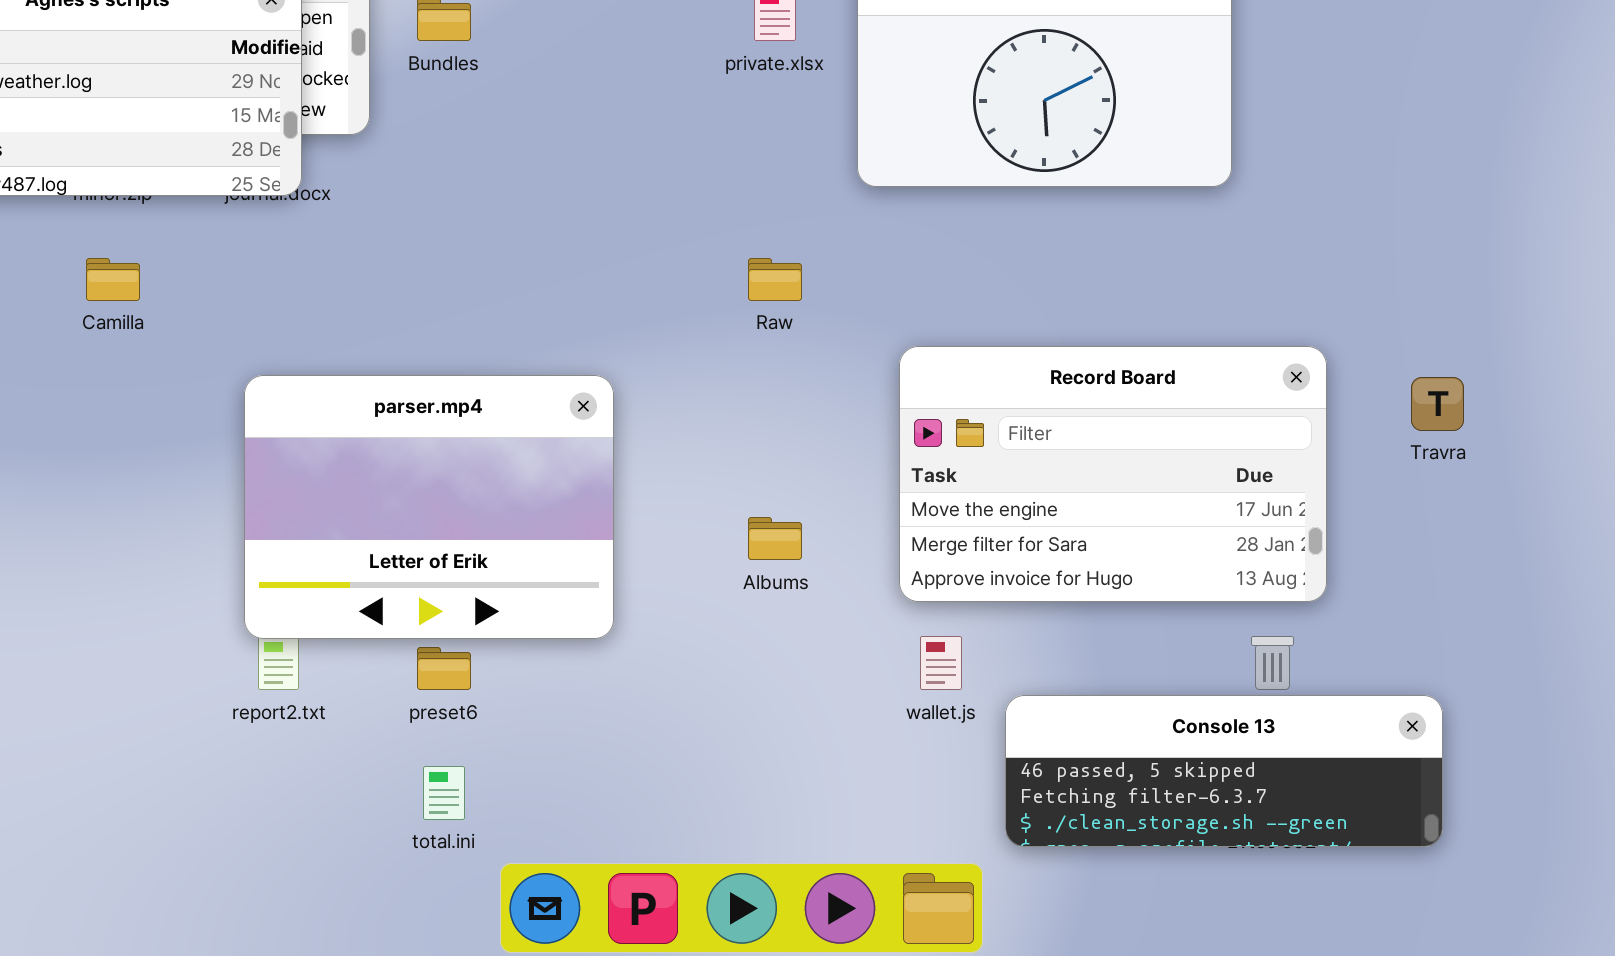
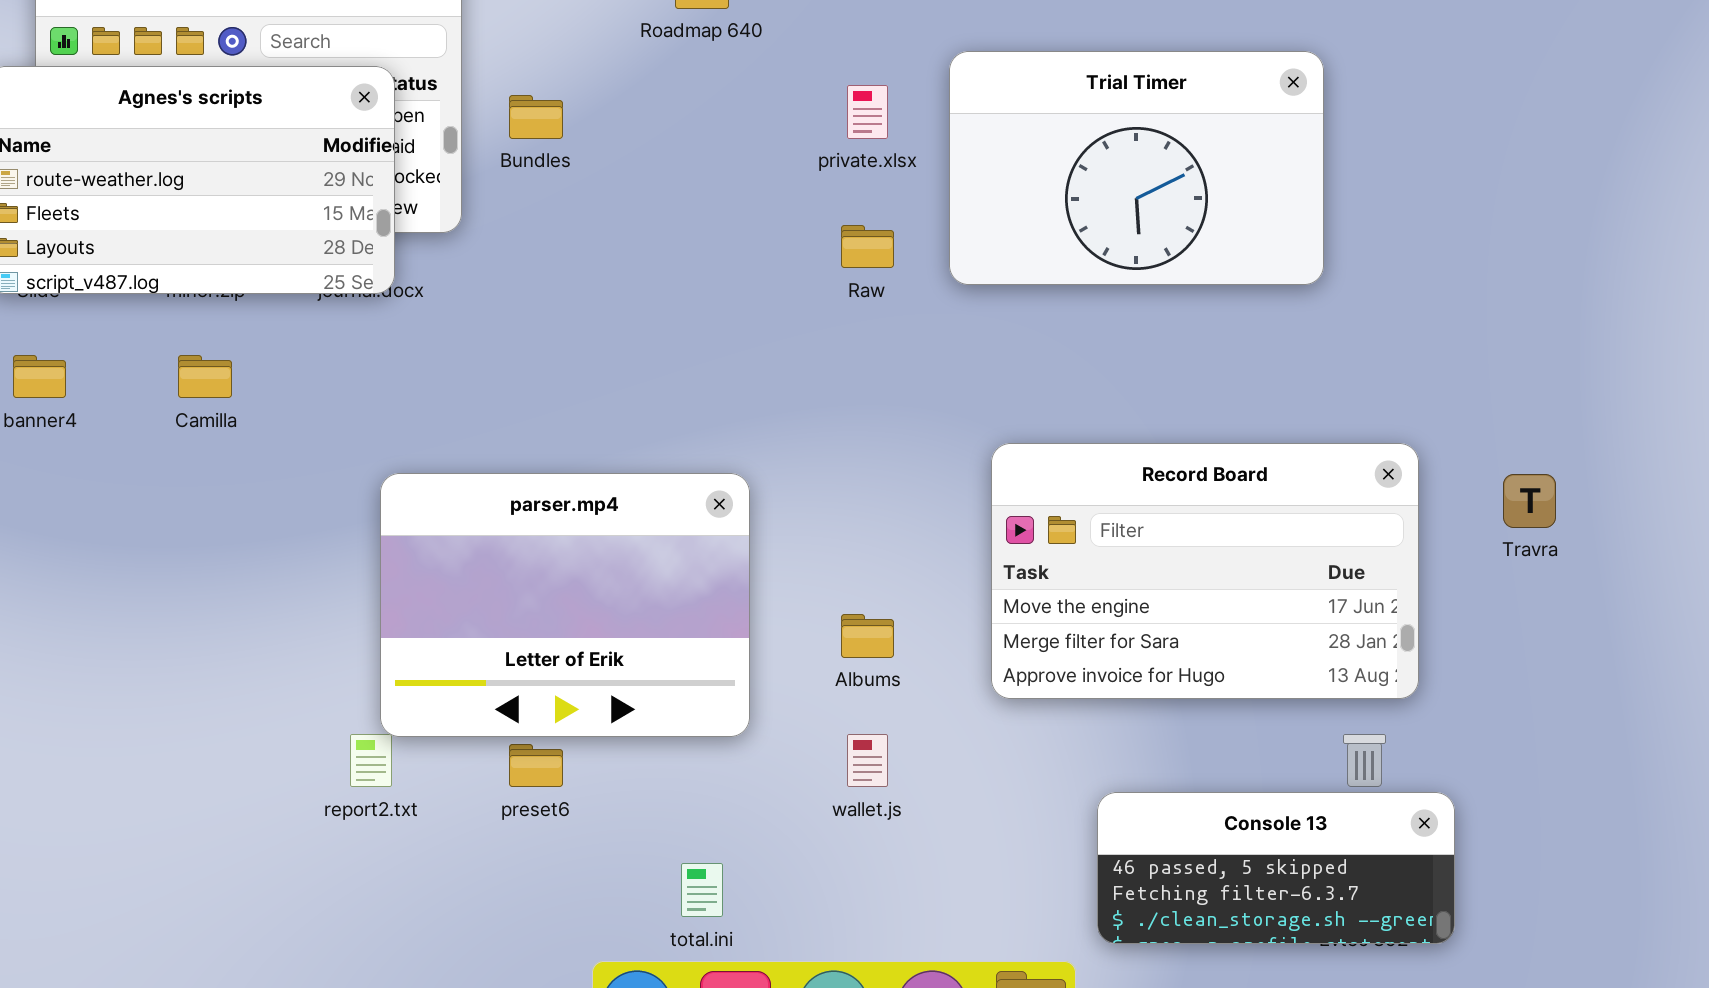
Raw: [748,258,802,301] -> [841,225,894,268], moved
parser.mp4: [244,375,614,639] -> [380,473,750,737], moved
wallet.js: [920,636,962,690] -> [847,734,888,787], moved
Console 13: [1005,695,1443,847] -> [1097,792,1455,944], resized
total.ini: [423,766,465,820] -> [681,863,723,917], moved

